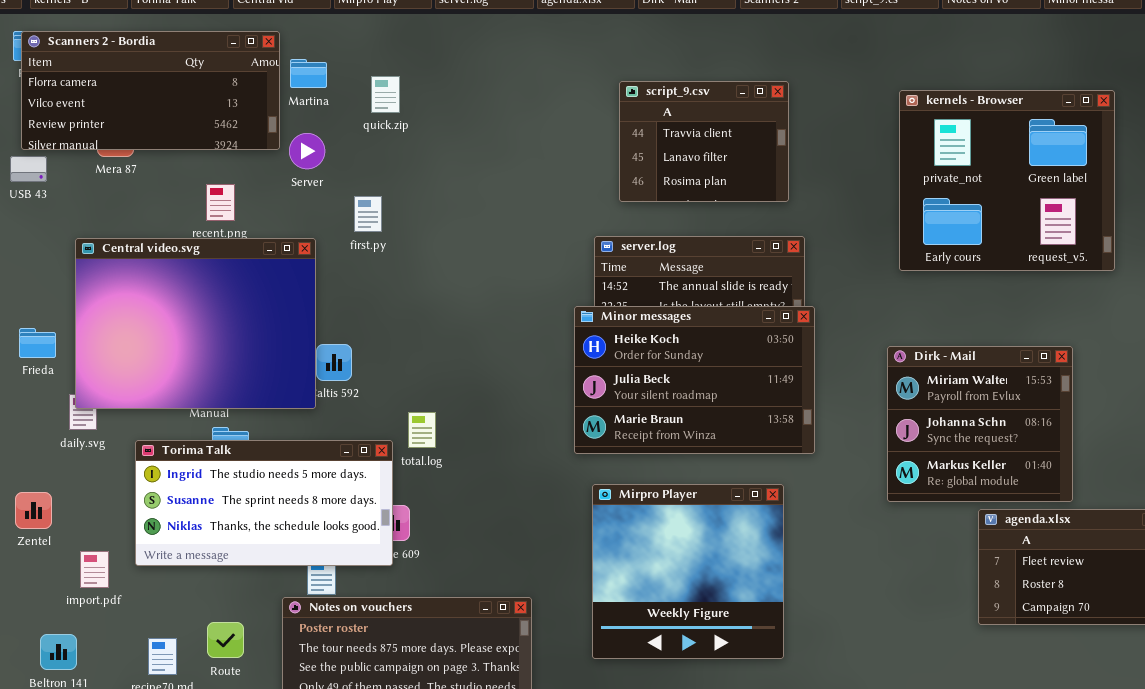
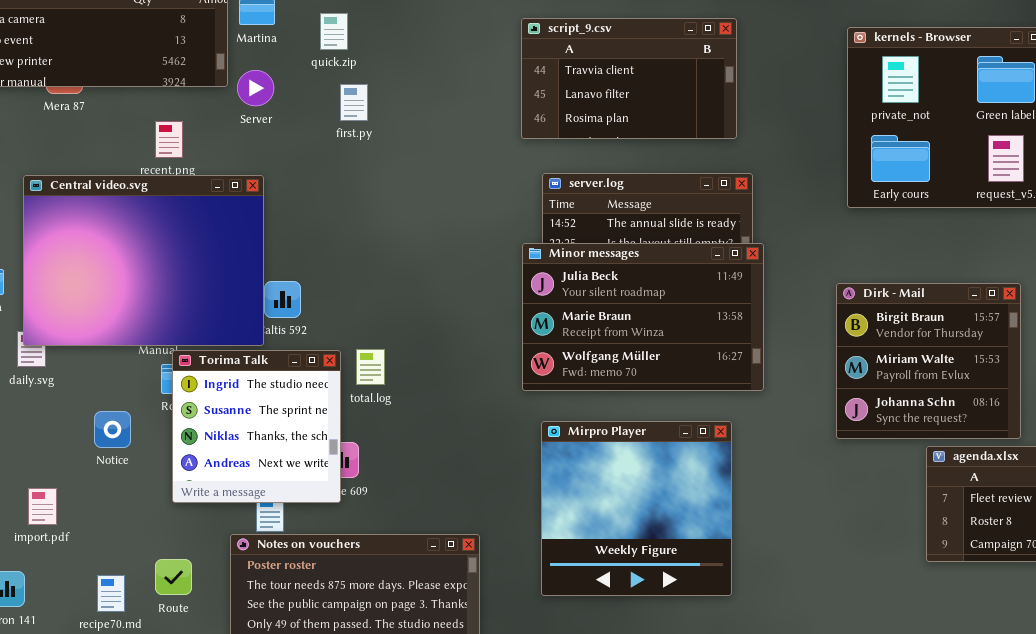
script_9.csv: [619,81,789,202] -> [521,18,737,139], resized
first.py: [354,196,382,232] -> [340,84,368,121], moved
Minor messages: [574,306,815,454] -> [522,243,764,391], scrolled down 1 row
Dirk - Mail: [887,346,1073,502] -> [836,283,1021,439], scrolled up 1 row
Torima Talk: [135,440,393,566] -> [172,350,341,503], resized

